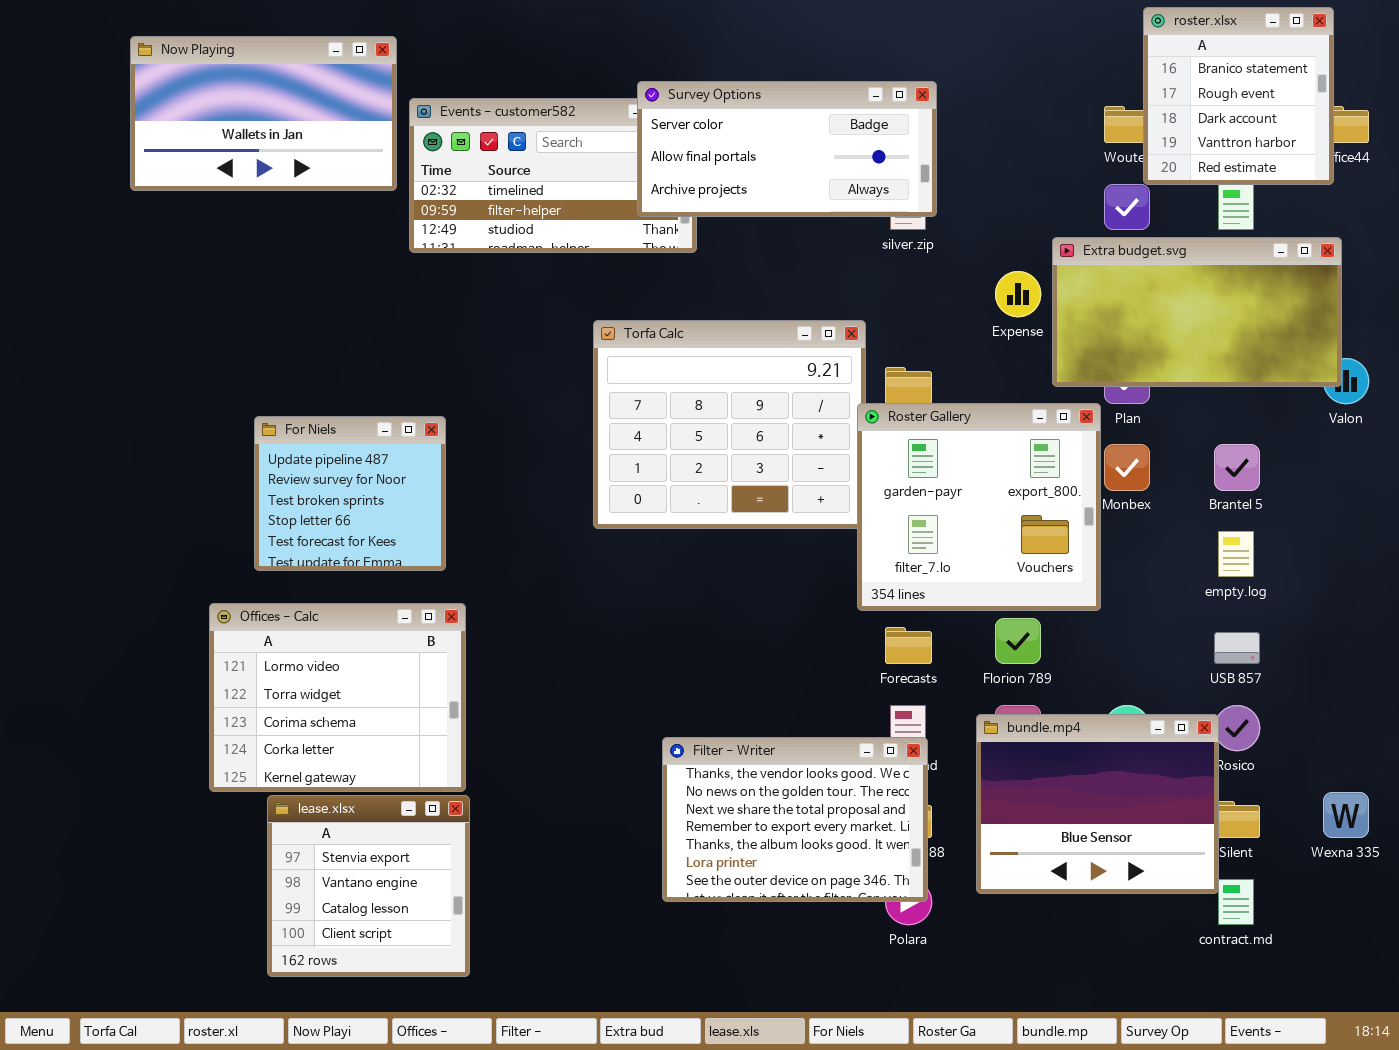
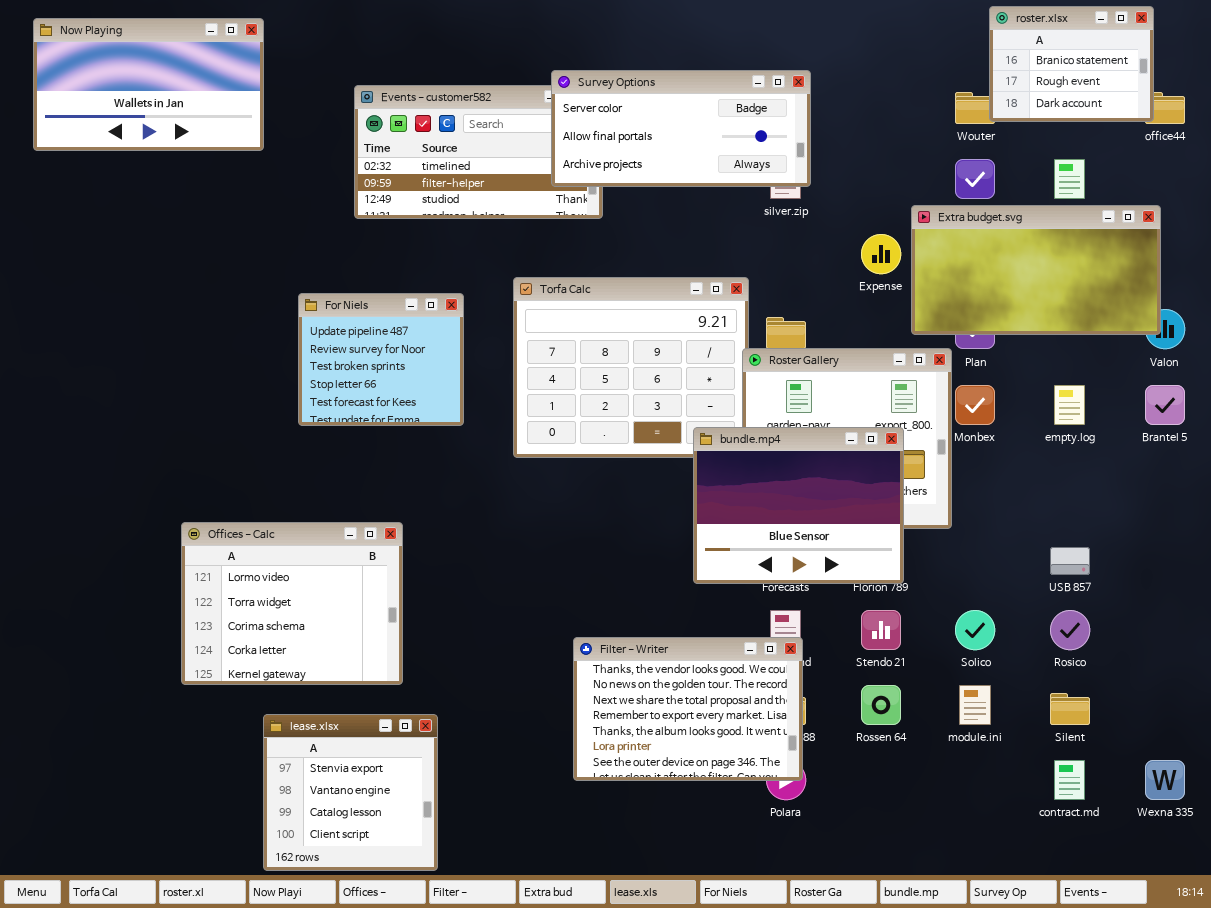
roster.xlsx: [1143,7,1334,185] -> [989,6,1154,122], resized
Now Playing: [130,36,397,191] -> [33,18,264,151], moved
For Niels: [254,416,446,571] -> [298,293,464,426], moved
Brantel 5: [1214,444,1260,491] -> [1145,385,1185,425], moved
empty.log: [1218,531,1254,577] -> [1054,385,1085,425], moved
bundle.mp4: [976,714,1219,894] -> [693,427,904,584], moved
Wexna 335: [1323,792,1369,838] -> [1145,760,1185,800], moved
lease.xlsx: [267,795,470,977] -> [263,714,438,871], moved

